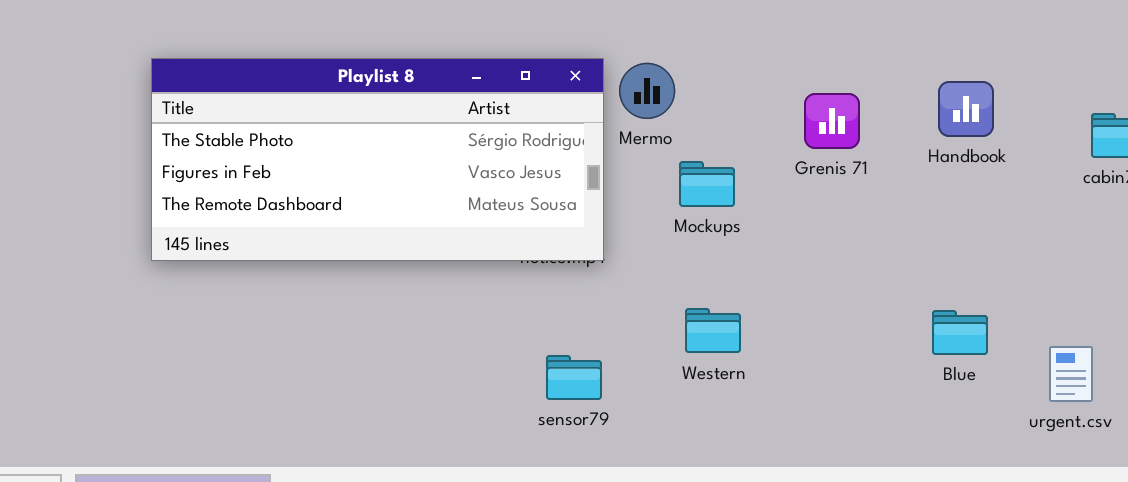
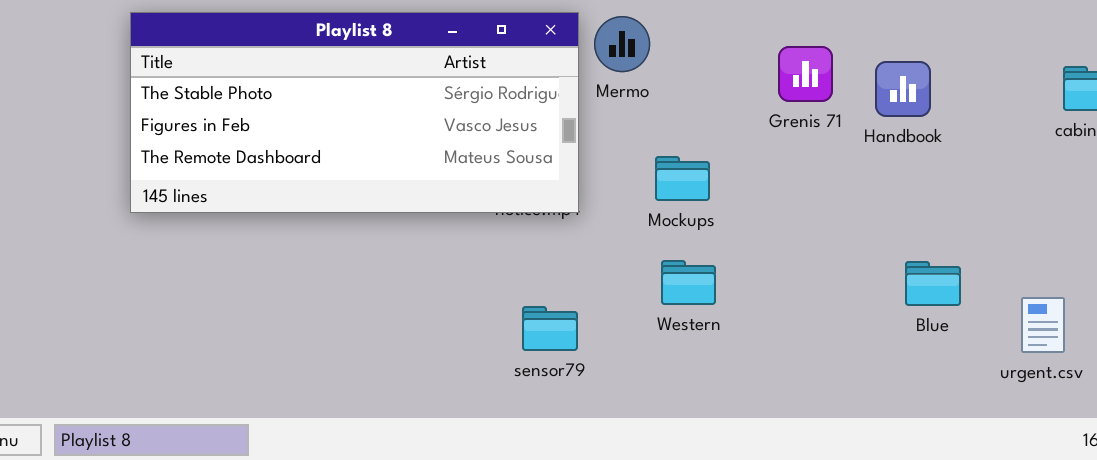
Handbook: [938,81,994,137] -> [875,61,931,117], moved
Mockups: [679,161,735,207] -> [655,156,710,201], moved

